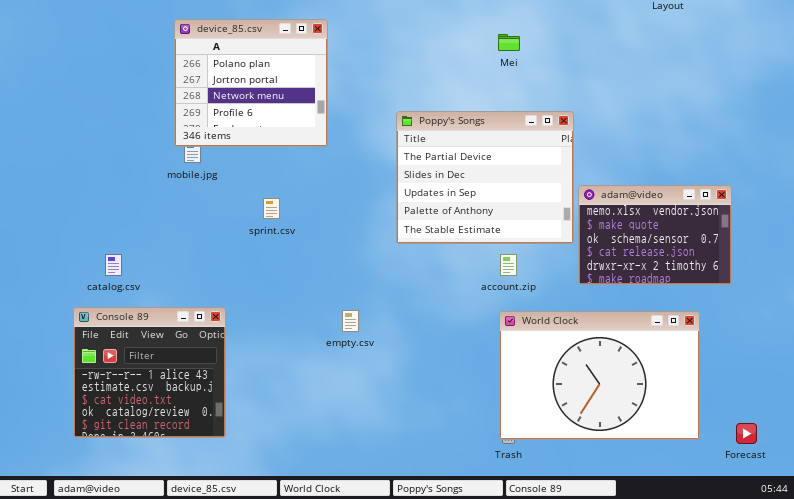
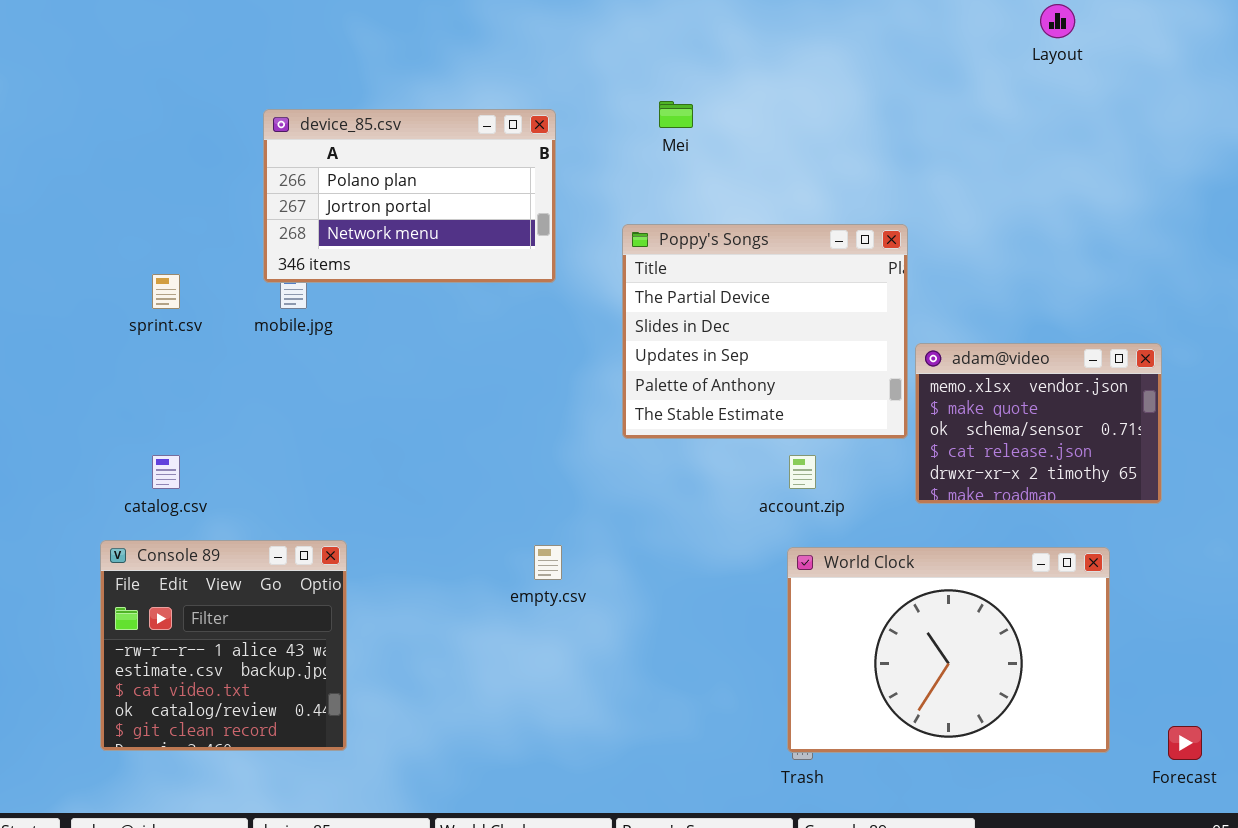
device_85.csv: [174,19,328,147] -> [263,109,556,283], resized
Mei: [498,34,520,51] -> [659,101,693,128], moved
sprint.csv: [263,198,280,219] -> [152,274,180,309], moved

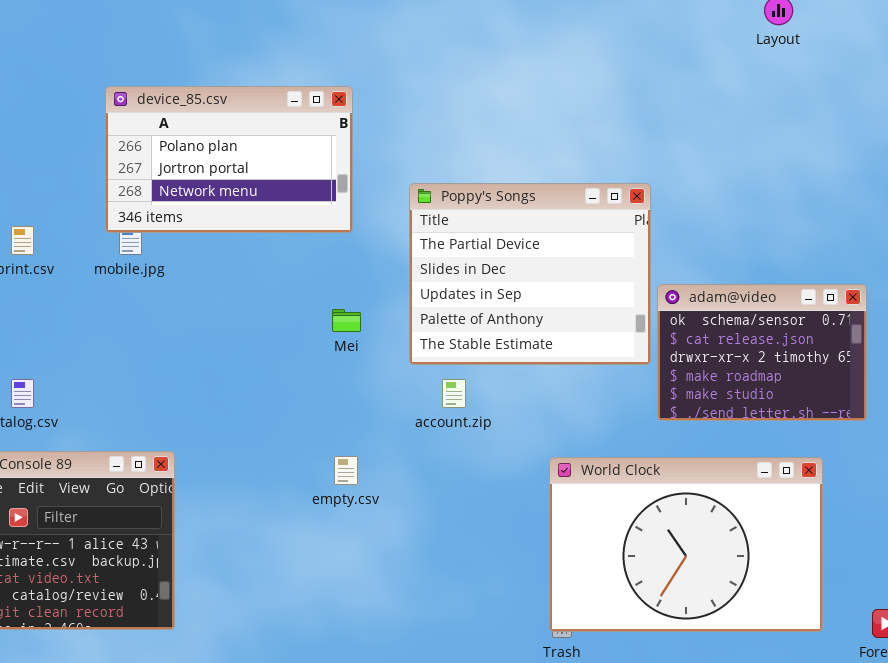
Mei: [659,101,693,128] -> [332,309,361,332], moved
adam@video: [915,343,1162,504] -> [657,284,867,421], scrolled down 2 rows
account.zip: [789,455,816,489] -> [442,379,466,408], moved

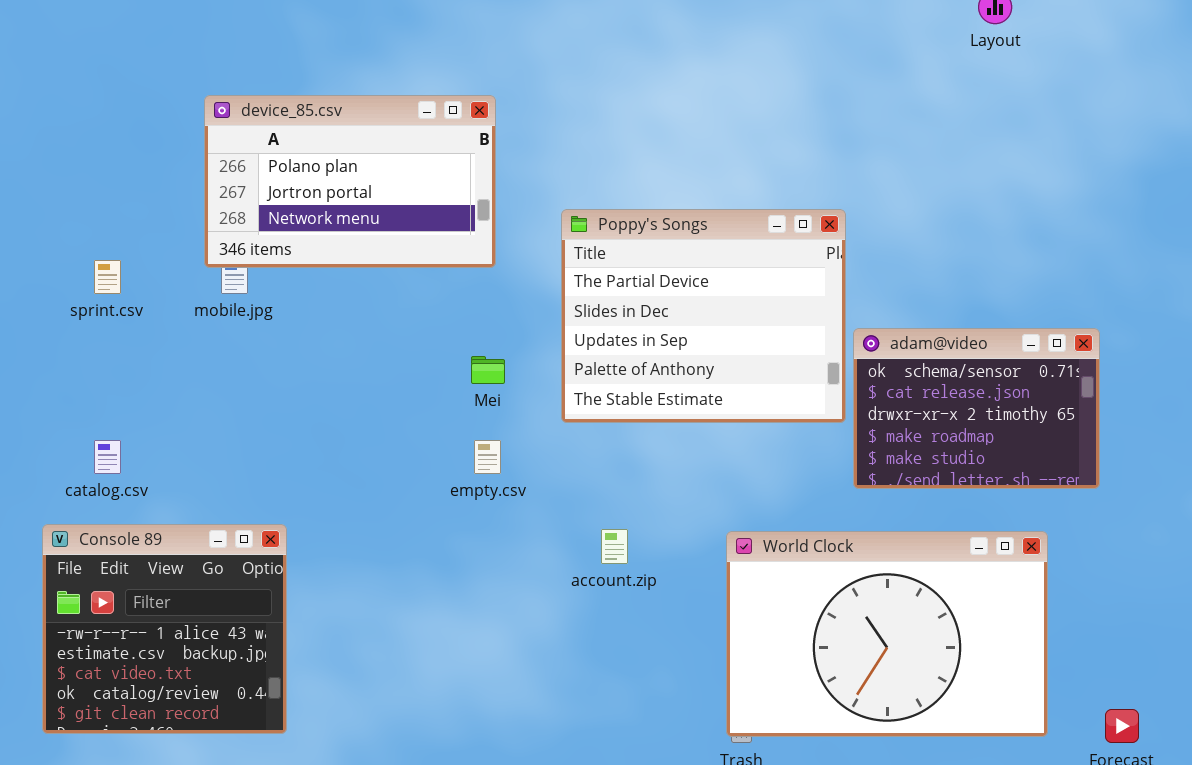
account.zip: [442,379,466,408] -> [601,529,628,564], moved
empty.csv: [334,456,358,485] -> [474,440,501,474], moved

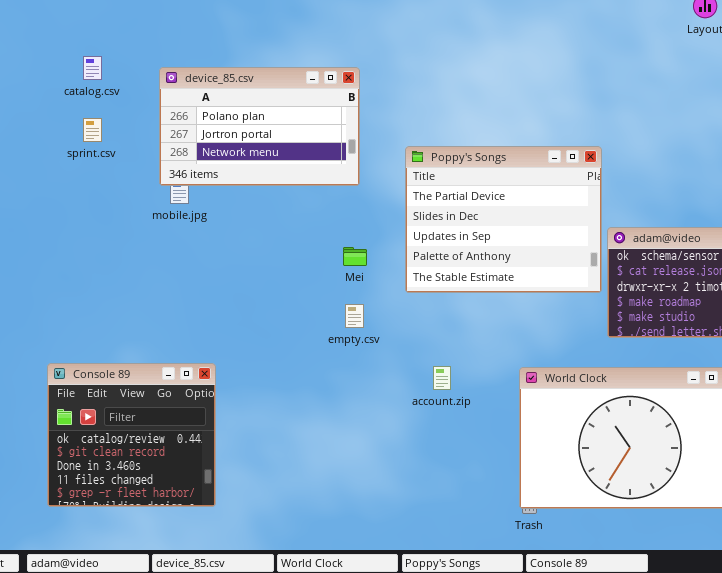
sprint.csv: [94,260,121,294] -> [83,118,102,142], moved
catalog.csv: [94,440,121,474] -> [83,56,102,80], moved
Console 89: [42,524,287,734] -> [47,363,216,507], scrolled down 3 rows

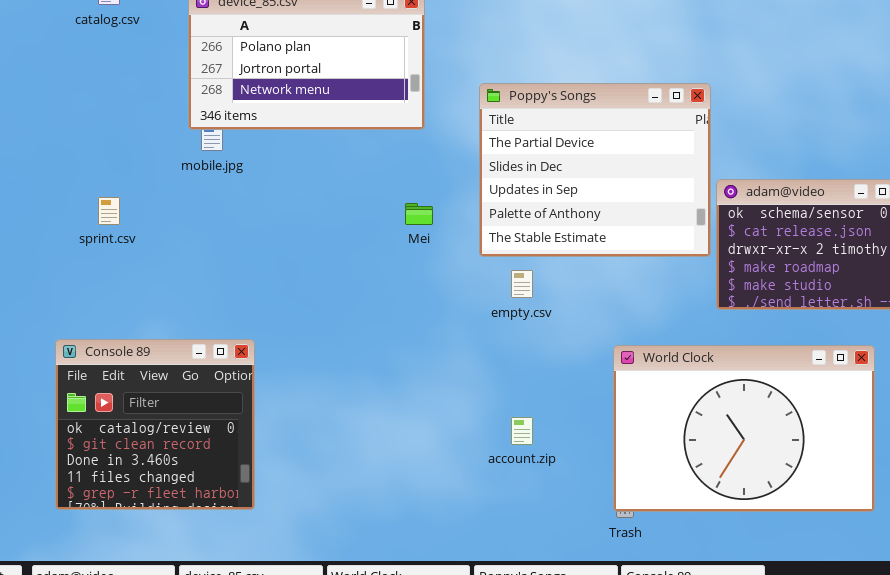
sprint.csv: [83,118,102,142] -> [98,197,120,225], moved
empty.csv: [345,304,364,328] -> [511,270,533,298], moved
account.zip: [433,366,451,390] -> [511,417,533,445], moved

